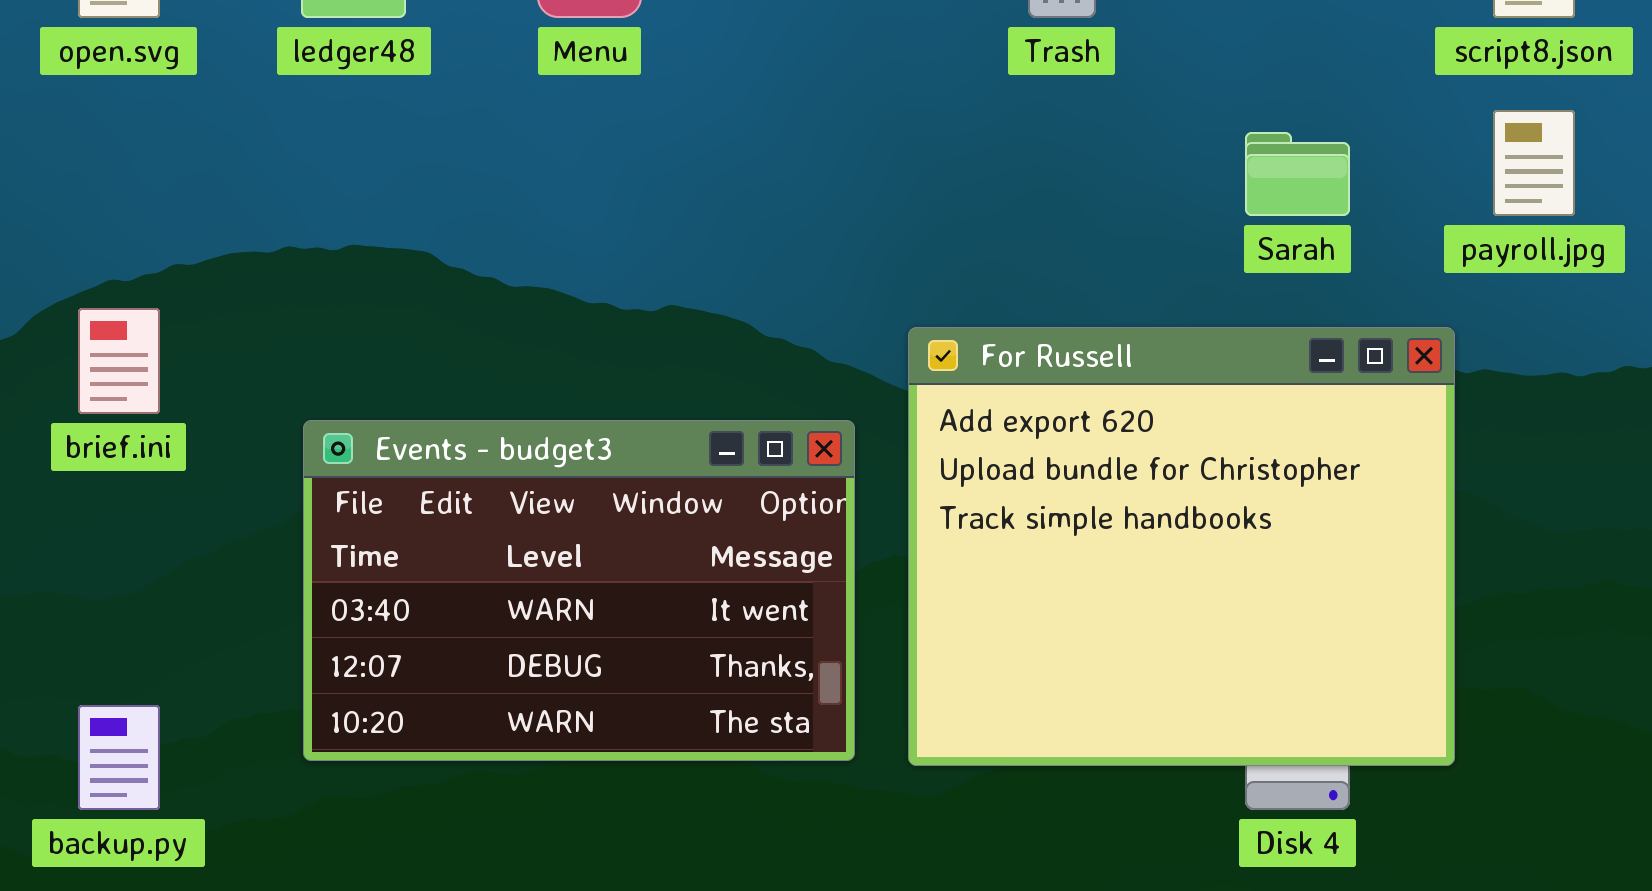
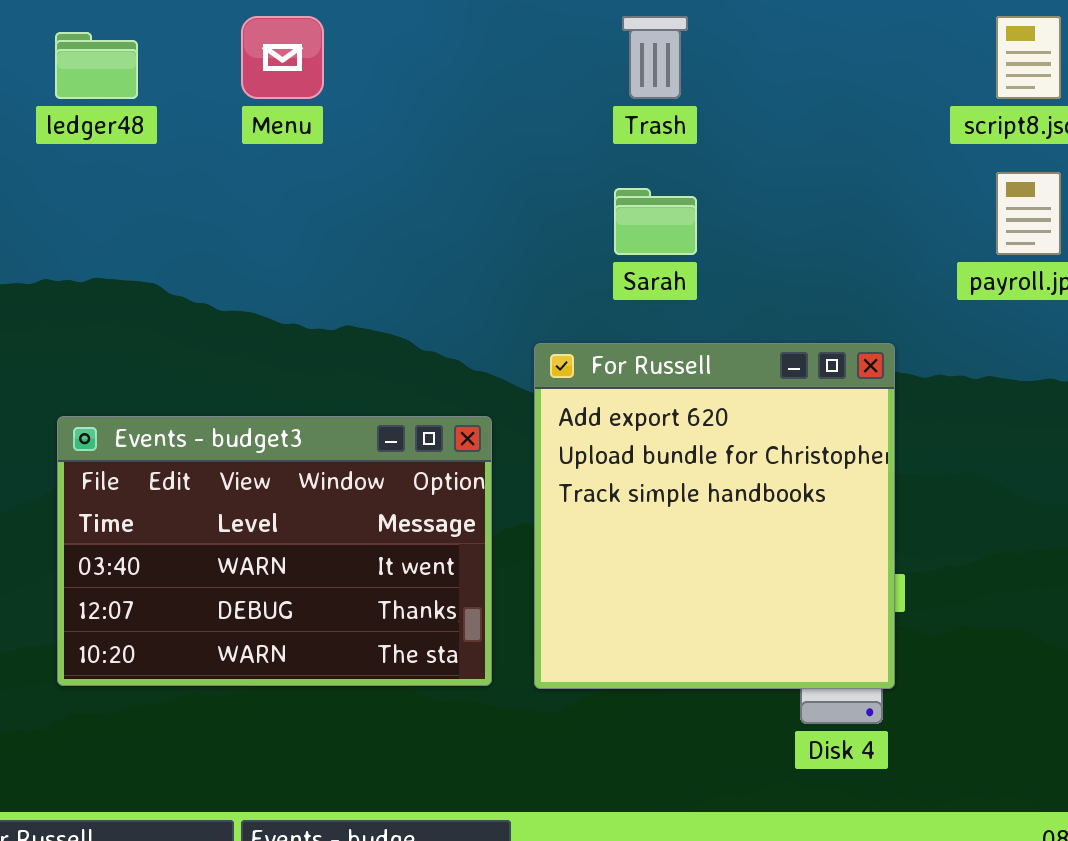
Sarah: [1245,132,1350,216] -> [614,188,697,255], moved
For Russell: [908,327,1455,766] -> [534,343,895,689], resized

